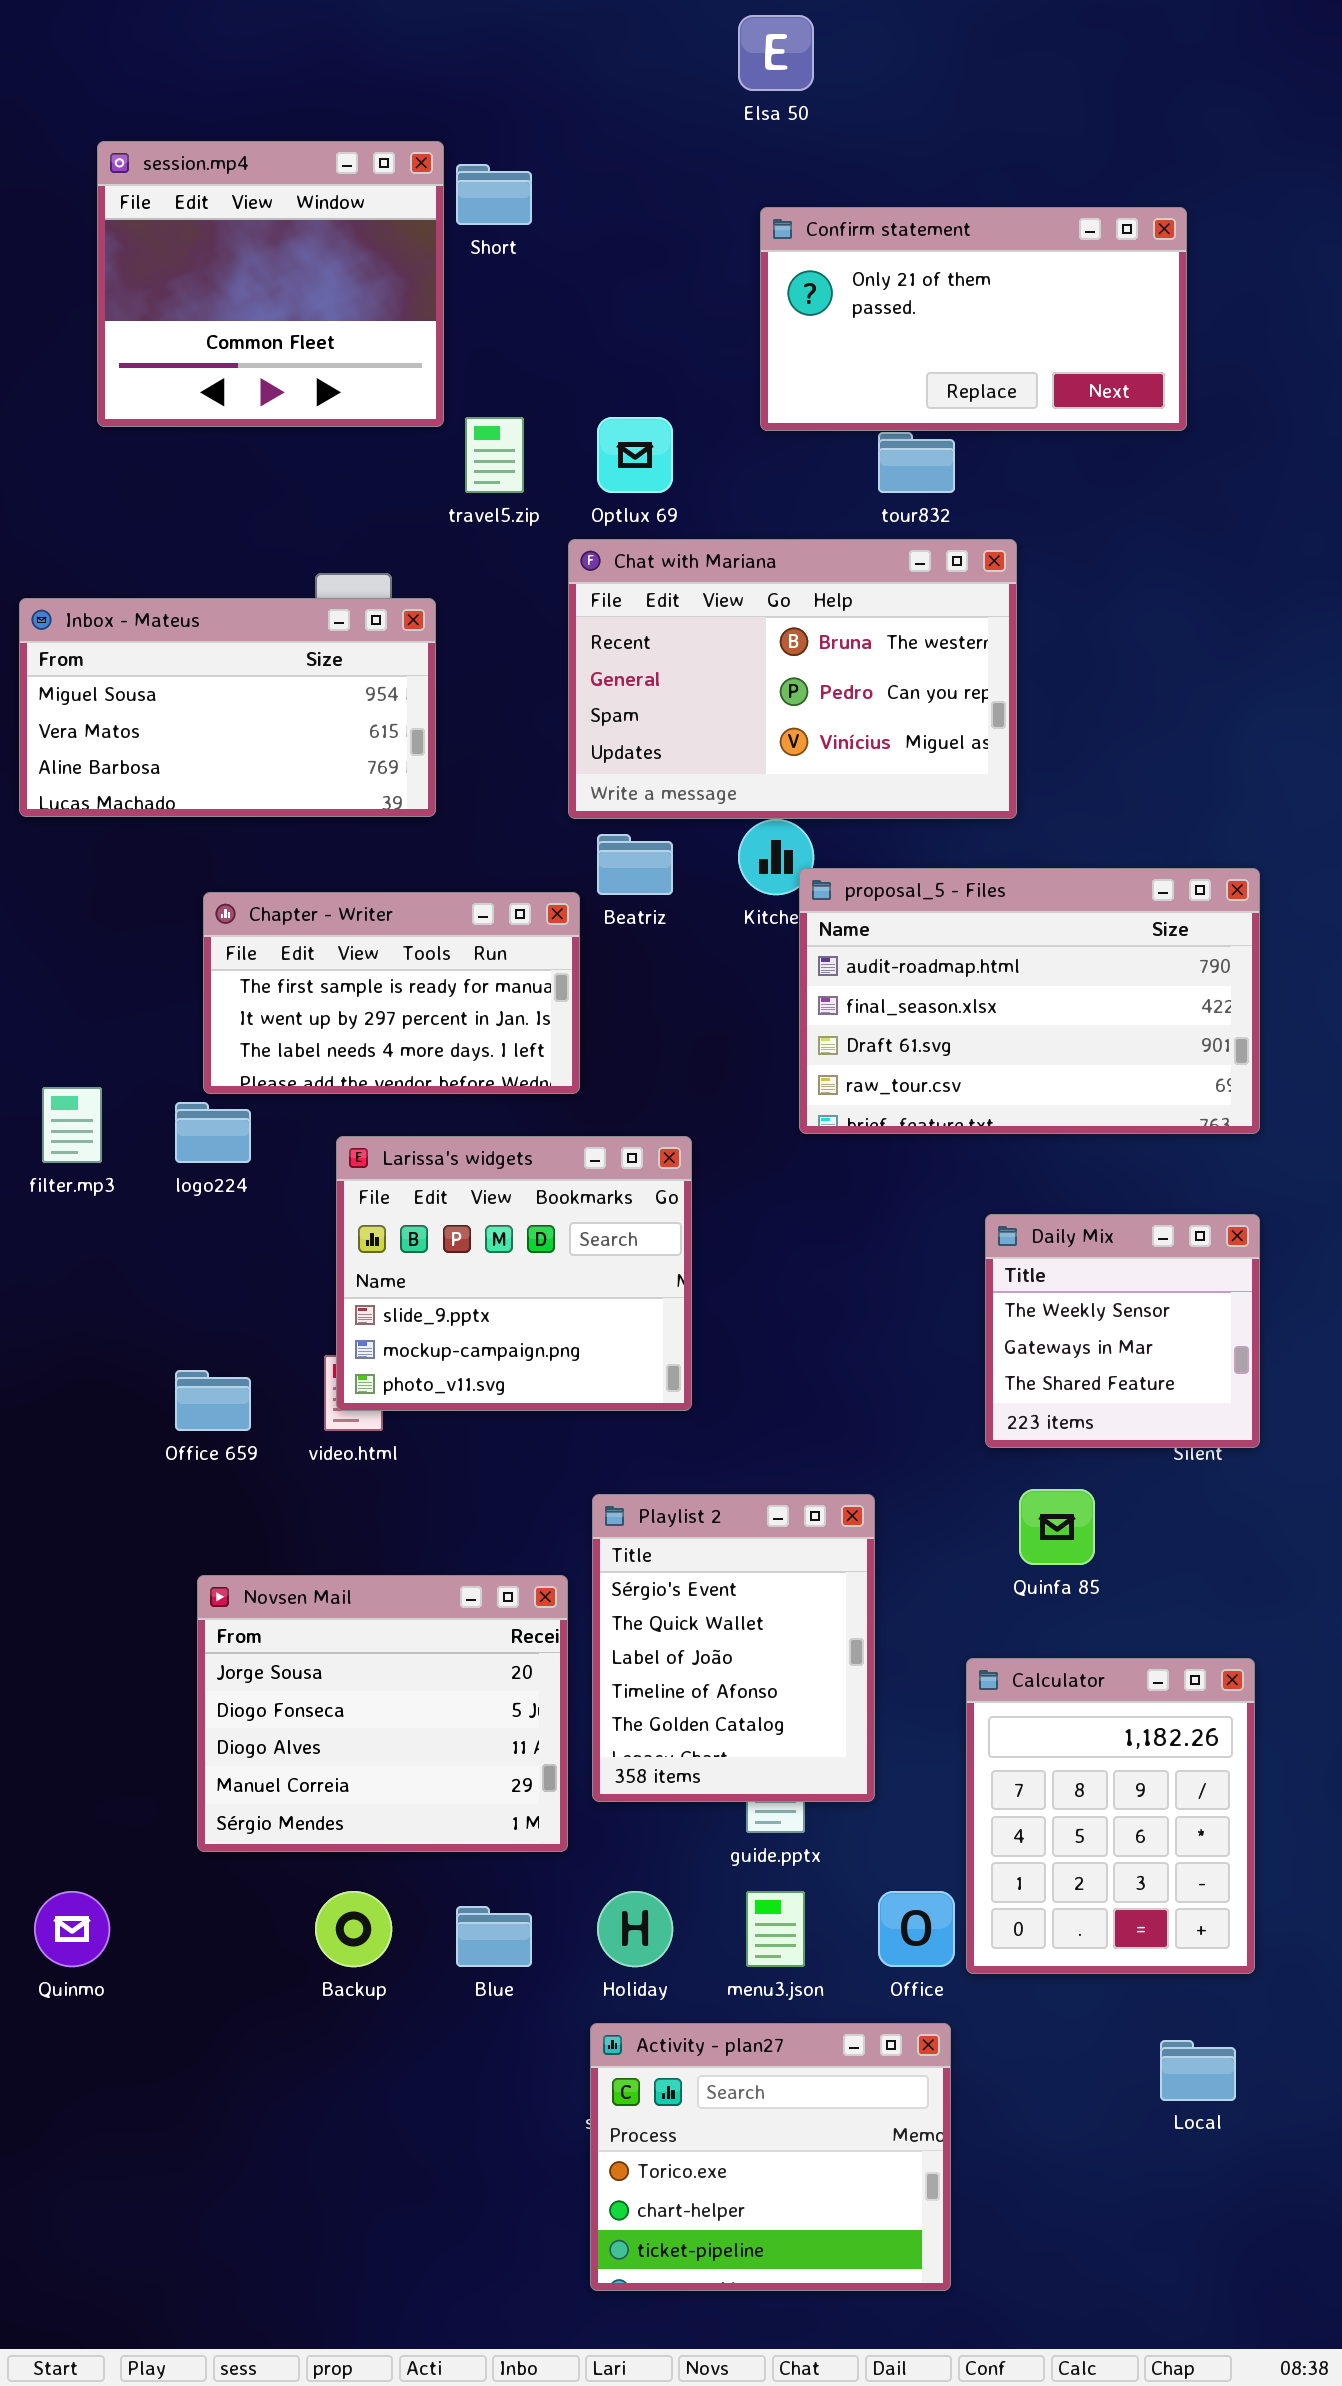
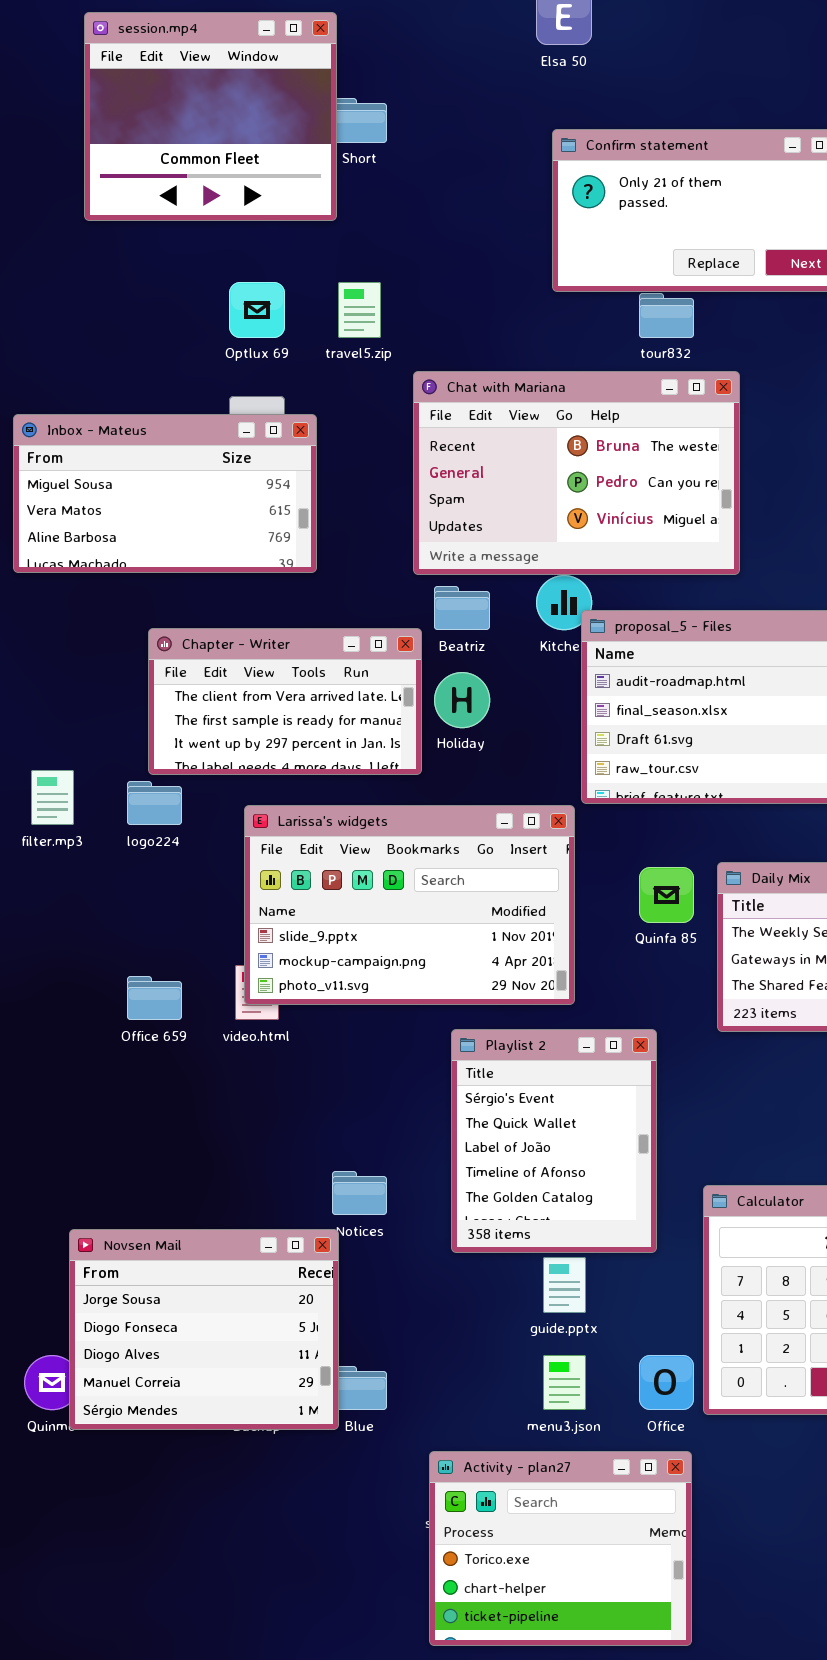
session.mp4: [97,141,444,427] -> [84,12,337,221], moved
Optlux 69: [597,417,673,493] -> [229,282,285,338], moved
Chapter - Writer: [203,892,580,1094] -> [148,628,422,775], scrolled up 1 row
Larissa's widgets: [336,1136,692,1411] -> [244,805,575,1005], resized
Quinfa 85: [1019,1489,1095,1565] -> [639,867,694,923], moved
Playlist 2: [592,1494,875,1802] -> [451,1029,657,1253], moved
Novsen Mail: [197,1575,568,1852] -> [69,1229,339,1430], moved
Holiday: [597,1891,673,1967] -> [434,672,490,728], moved

